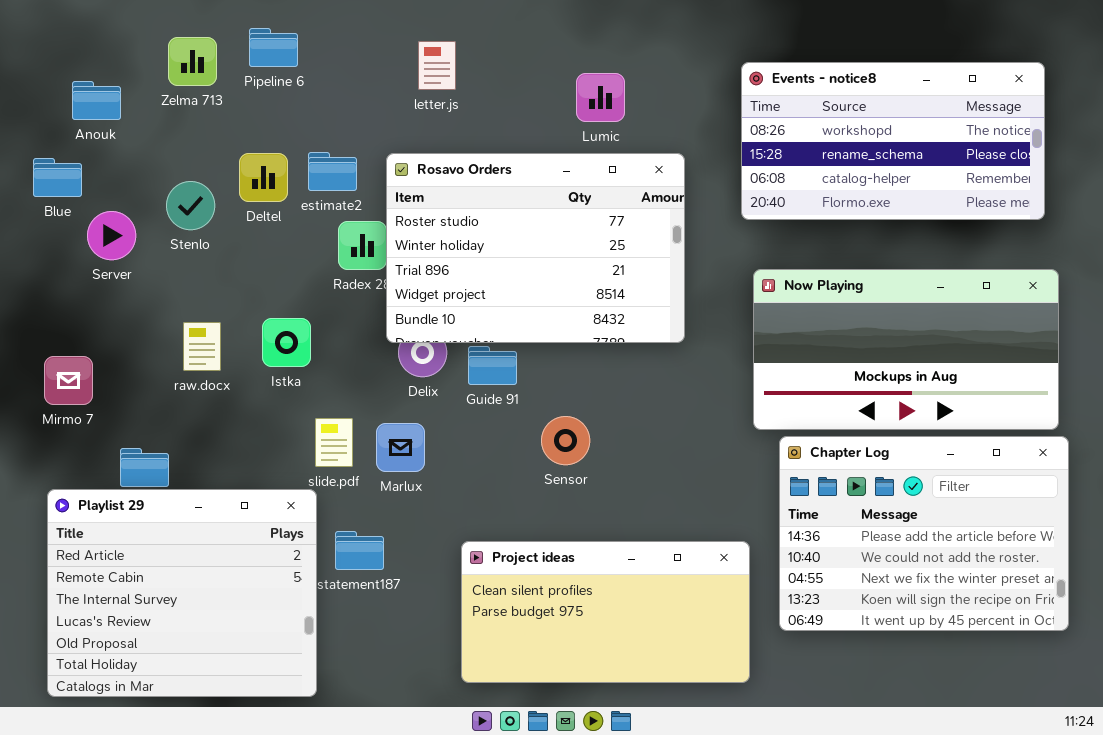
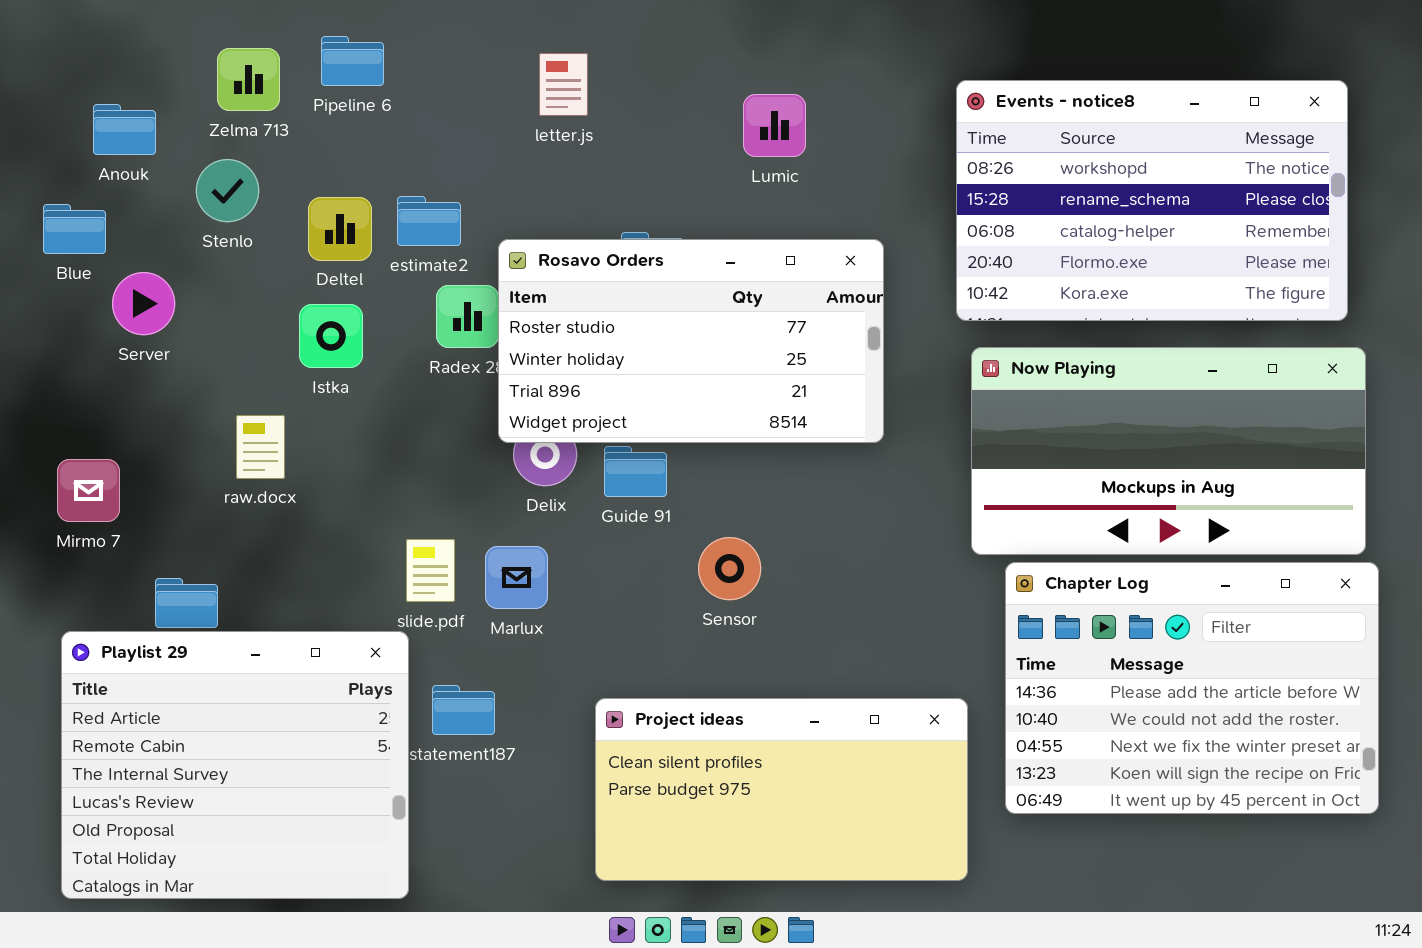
Events - notice8: [741,62,1045,220] -> [956,80,1348,321], resized
Rosavo Orders: [386,153,685,343] -> [498,239,884,443], resized
Stenlo: [166,181,215,230] -> [196,159,259,222], moved
Istka: [262,318,311,367] -> [299,304,363,368], moved

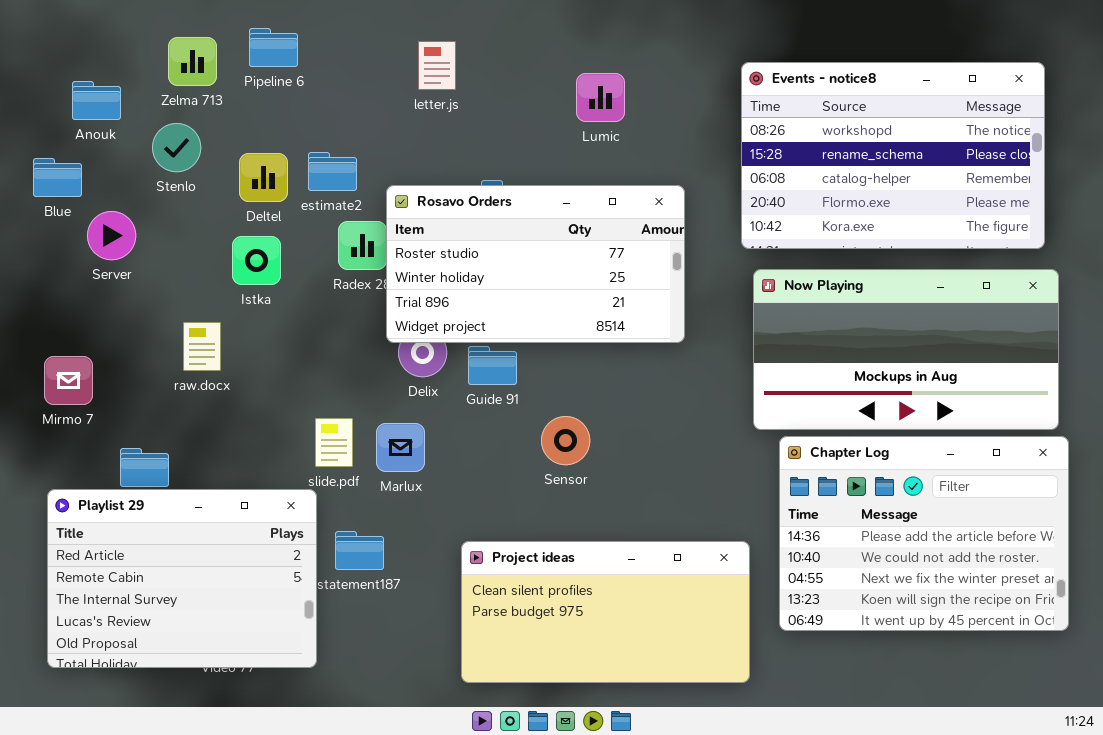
Playlist 29: [61,631,409,899] -> [47,489,317,668], resized

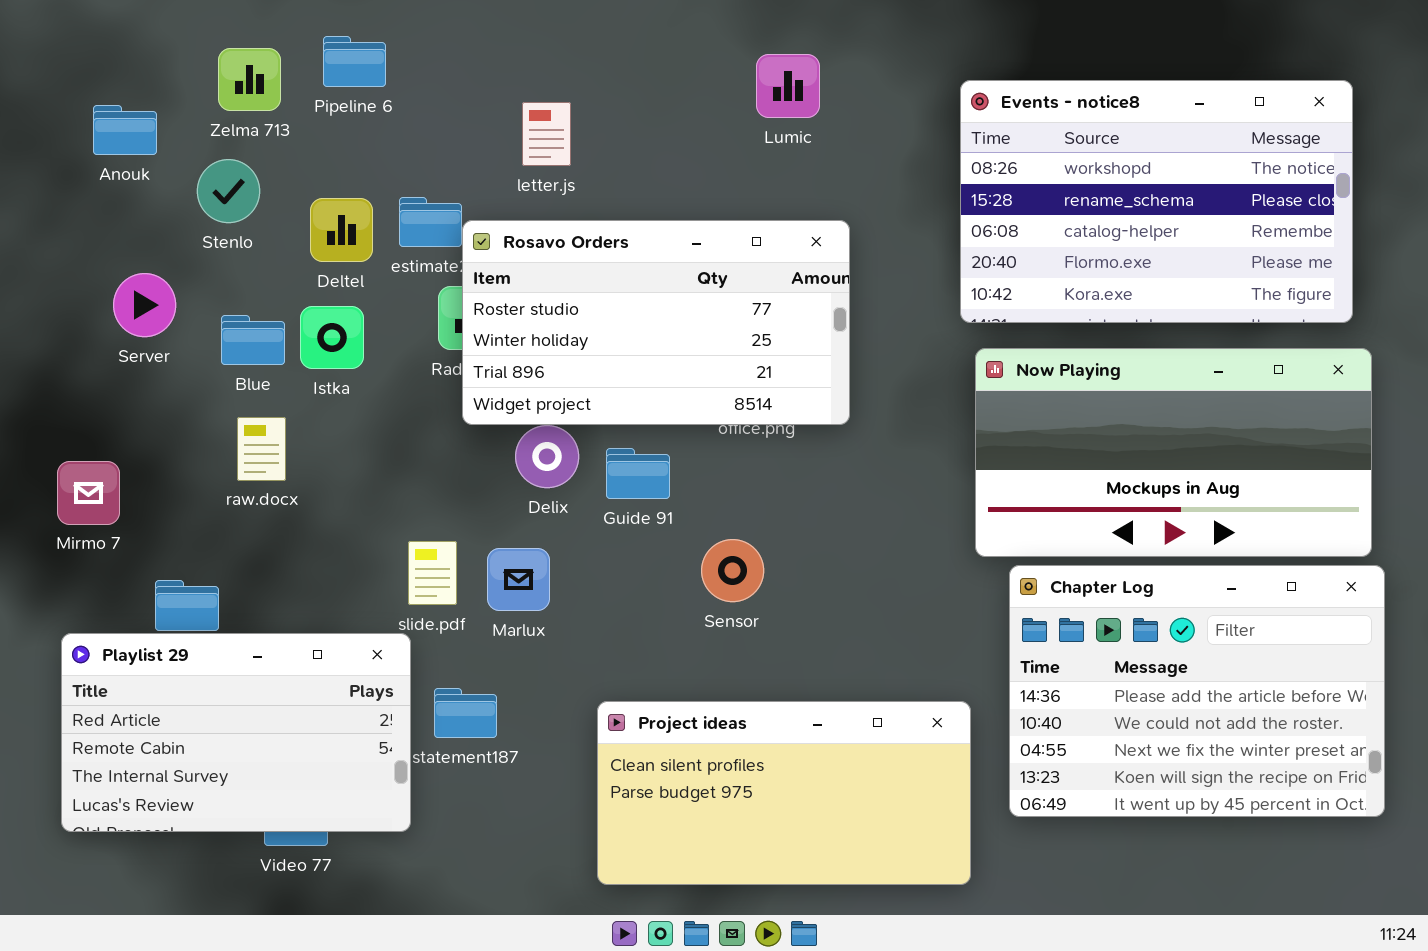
letter.js: [418,41,456,90] -> [522,102,571,166], moved
Lumic: [576,73,625,122] -> [756,54,820,118], moved
Blue: [33,158,82,197] -> [221,315,285,365], moved
Rosavo Orders: [386,185,685,343] -> [462,220,850,425], moved
Playlist 29: [47,489,317,668] -> [61,633,411,832], resized

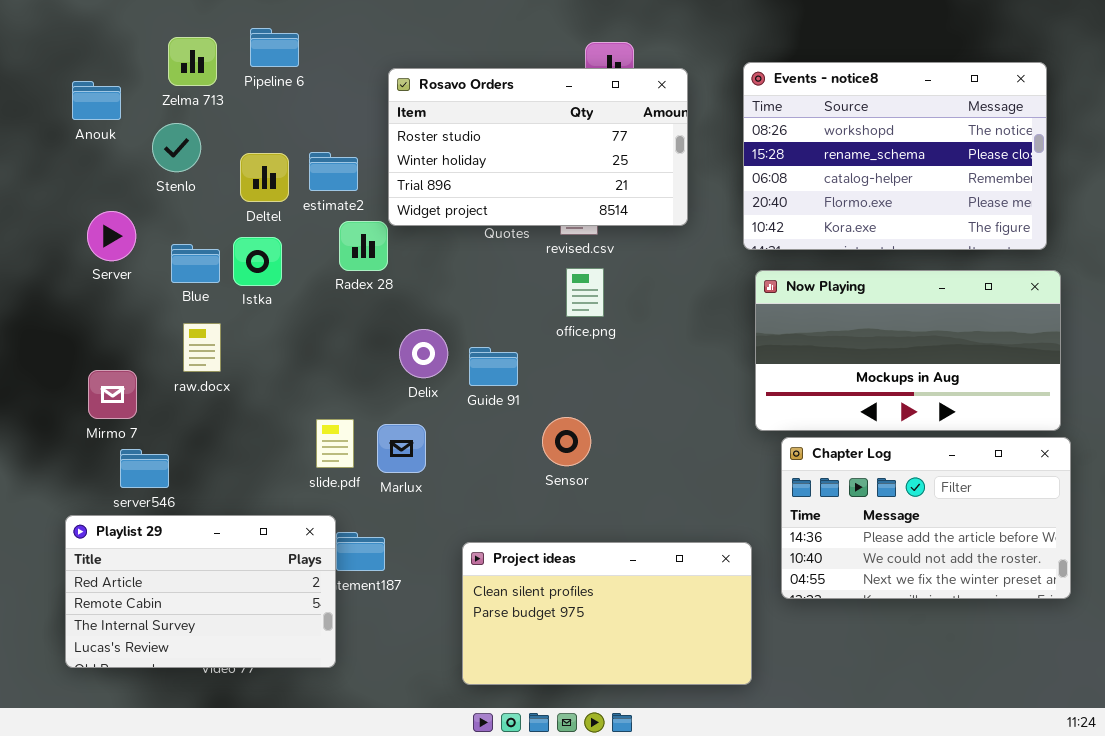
Rosavo Orders: [462,220,850,425] -> [388,68,688,226], moved
Mirmo 7: [57,461,120,525] -> [88,370,137,419], moved
Chapter Log: [1009,565,1385,817] -> [781,437,1071,599], resized
Playlist 29: [61,633,411,832] -> [65,515,336,668], moved

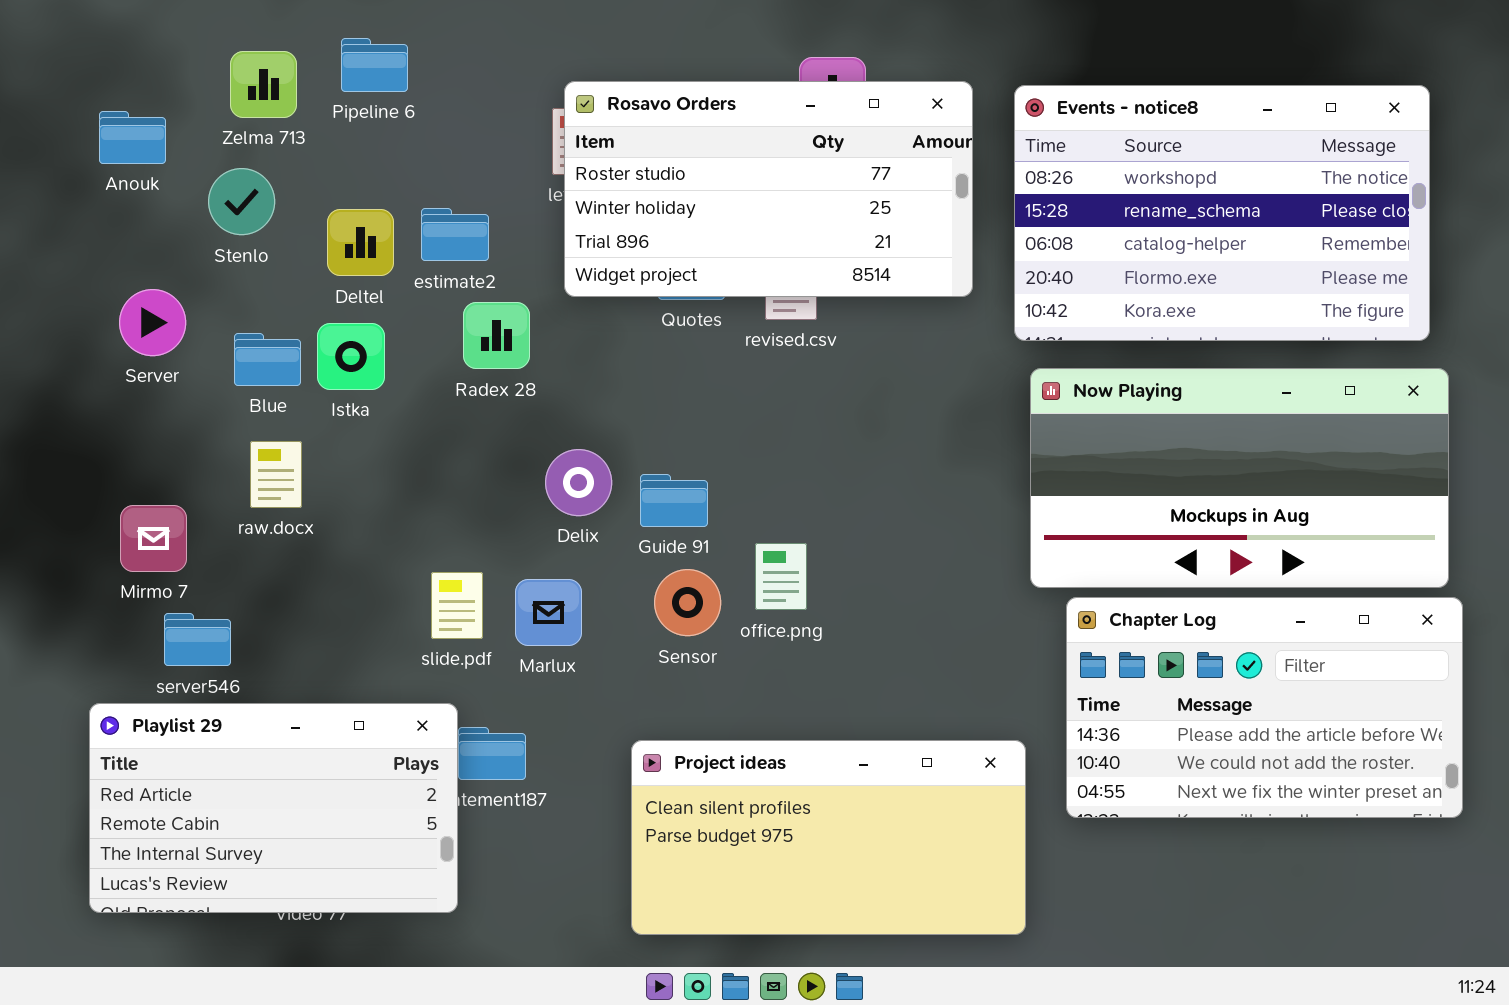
Rosavo Orders: [388,68,688,226] -> [564,81,973,297], moved
office.png: [566,268,604,317] -> [755,543,807,610], moved
Sensor: [542,417,591,466] -> [654,569,721,636], moved

